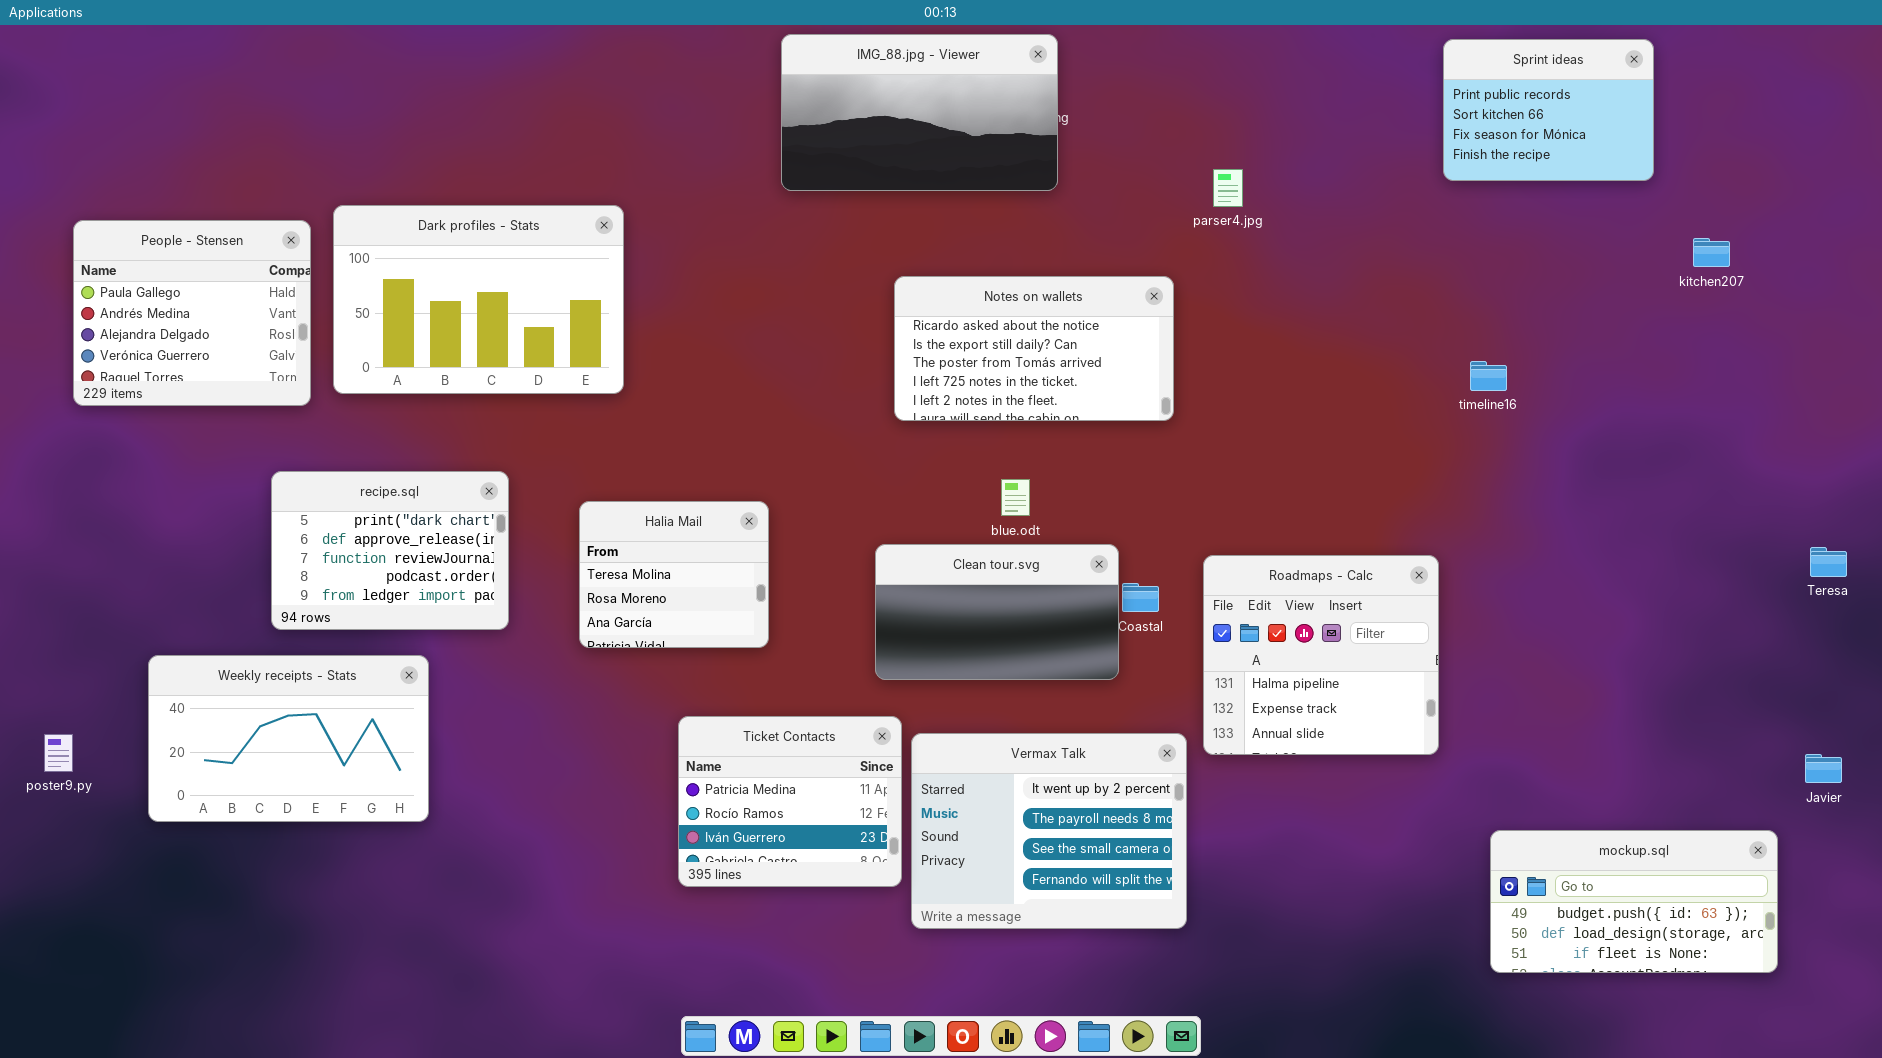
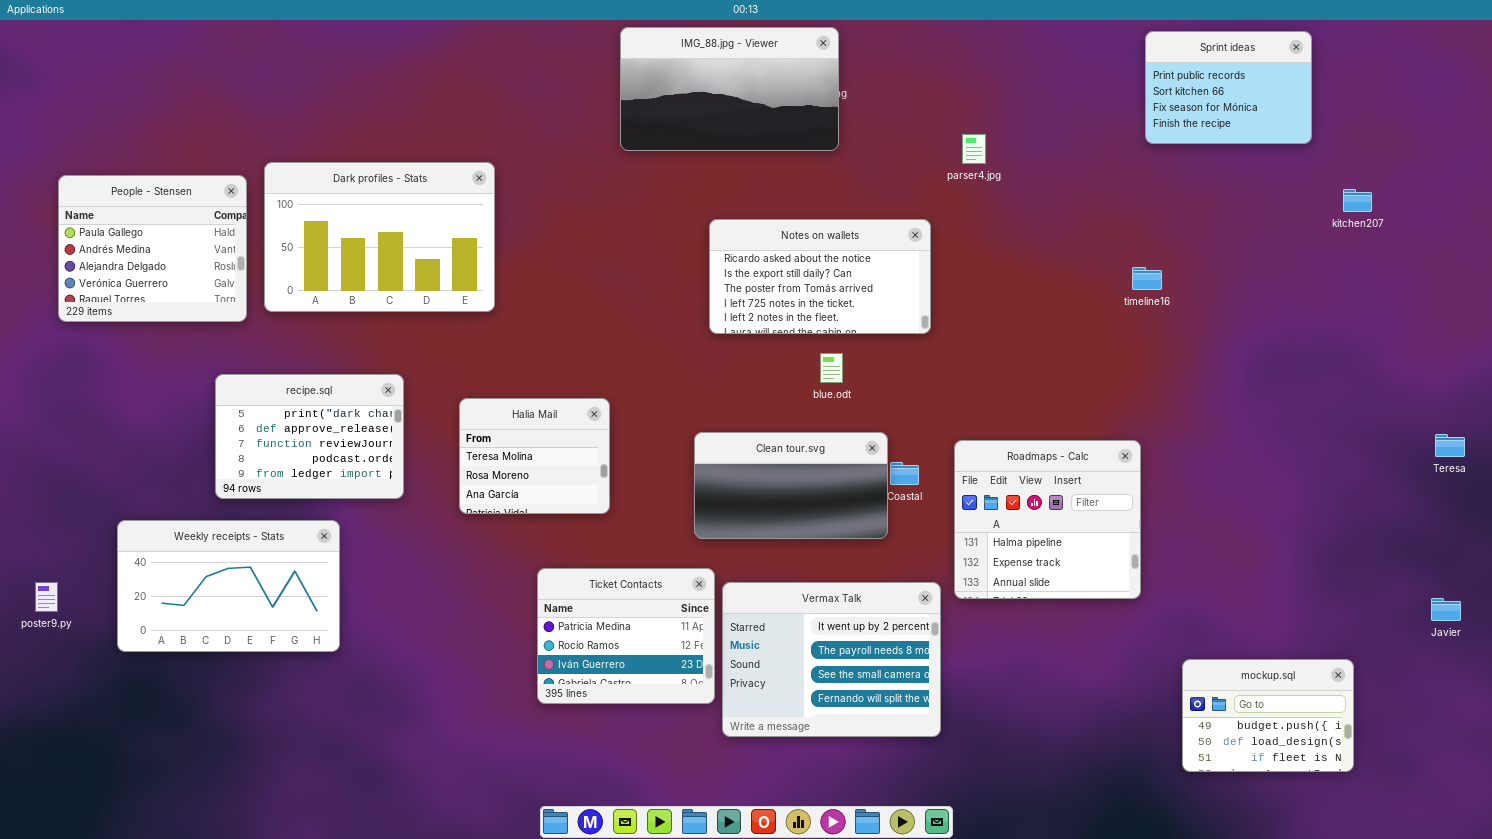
timeline16: [1470,361,1507,391] -> [1132,267,1162,290], moved
blue.odt: [1001,479,1030,516] -> [820,353,843,383], moved
mockup.sql: [1490,830,1778,973] -> [1182,659,1354,772], resized

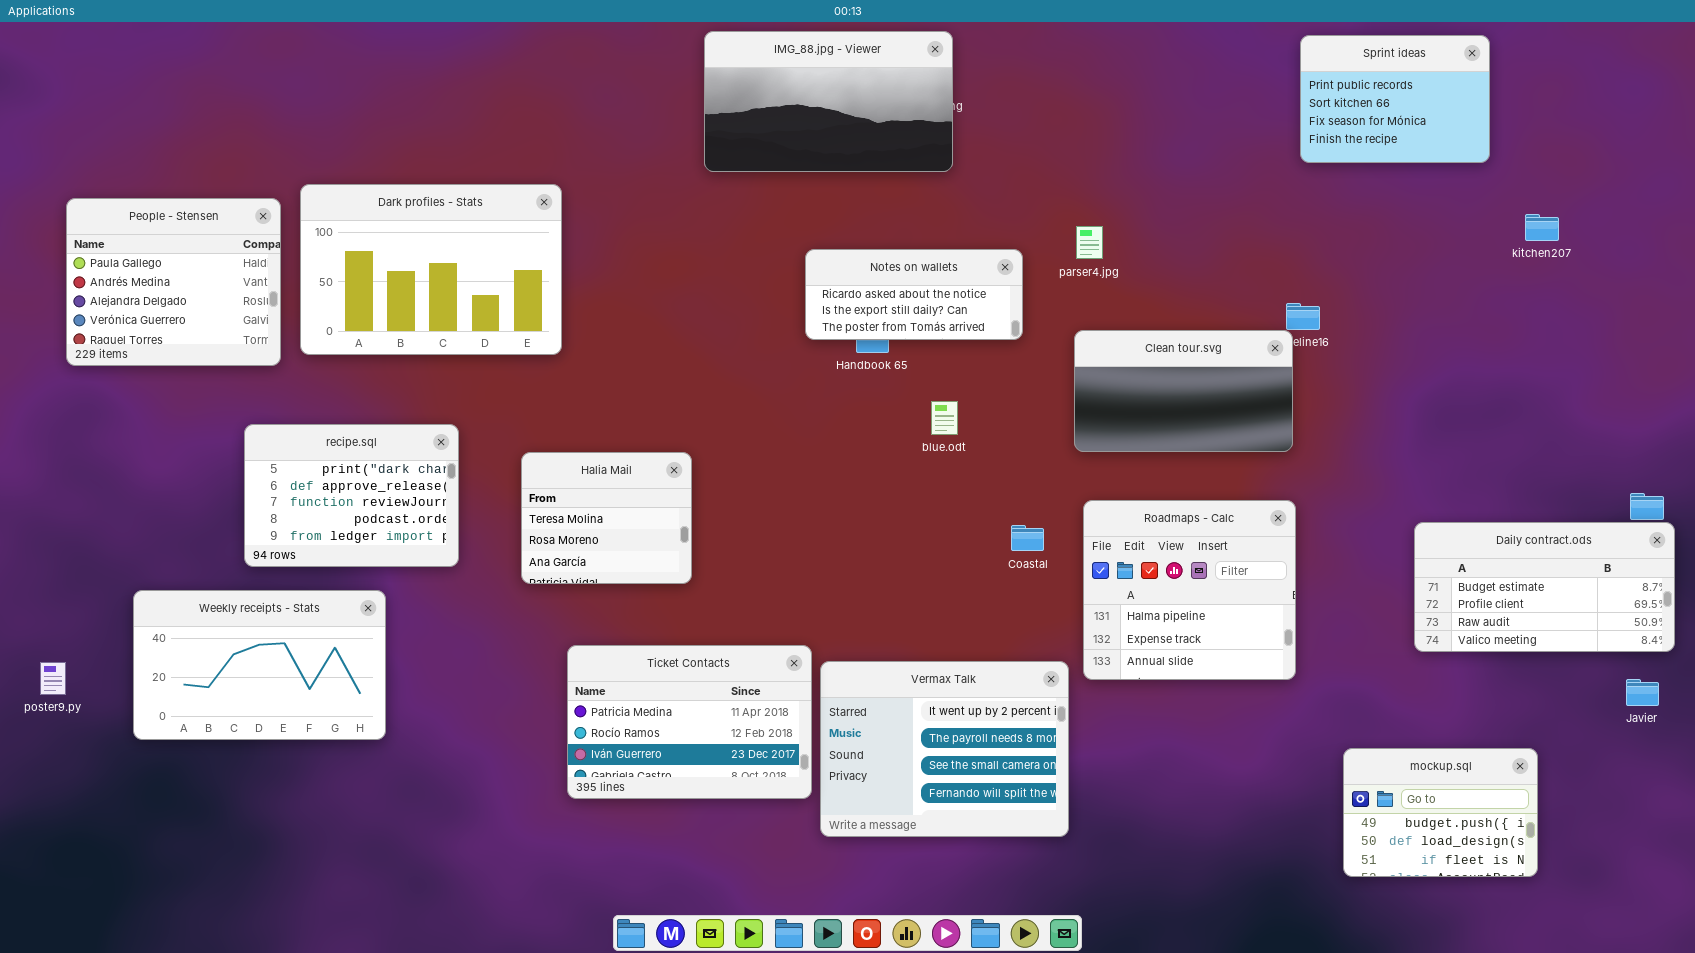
parser4.jpg: [962,134,986,164] -> [1076,226,1103,259], moved
Notes on wallets: [709,219,931,334] -> [805,249,1023,340], resized
Clean tour.svg: [694,432,888,539] -> [1074,330,1293,452], moved
Daily contract.ods: none -> [1414,522,1675,652], opened
Ticket Contacts: [537,568,715,704] -> [567,645,812,799], resized

